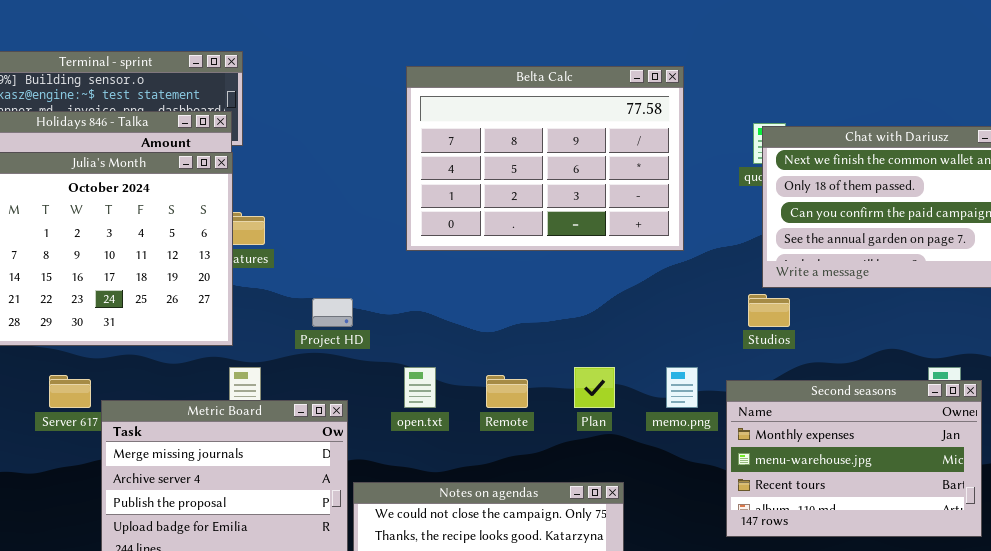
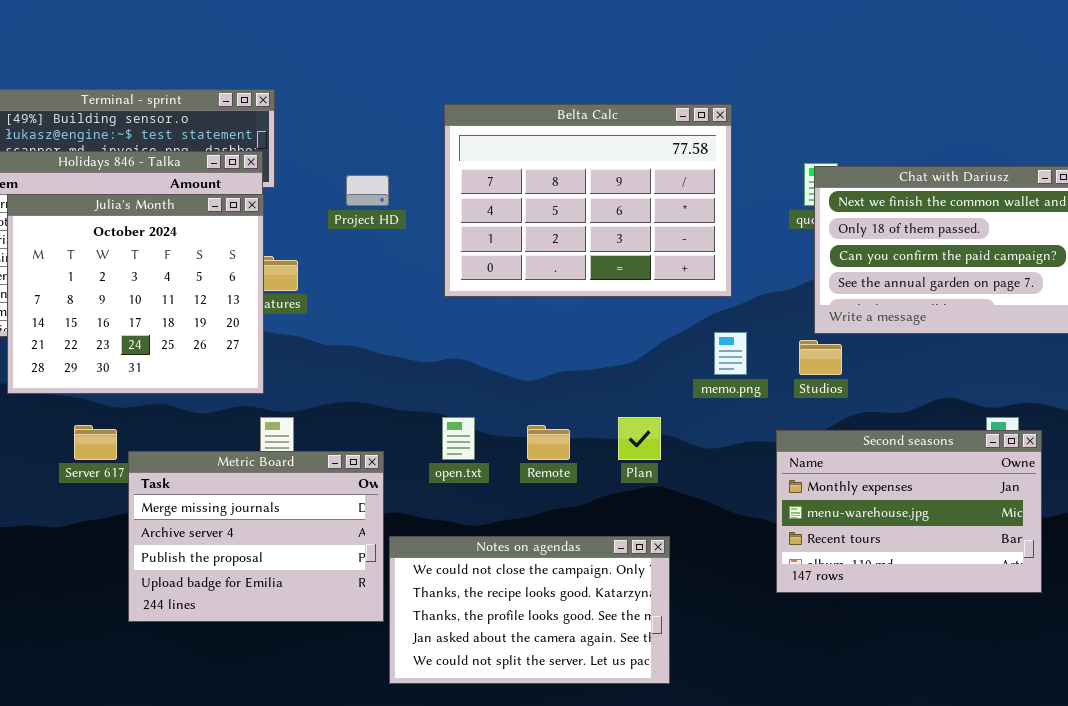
Project HD: [312,298,353,327] -> [346,175,389,206], moved
memo.png: [666,367,698,408] -> [714,332,747,375], moved

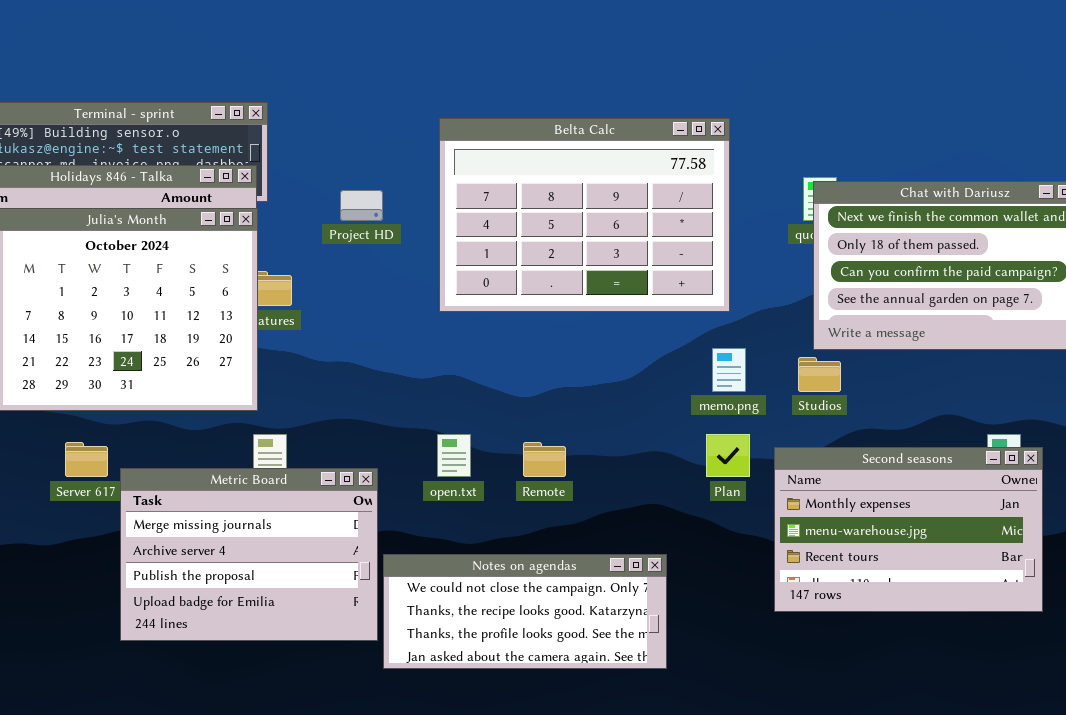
Plan: [618,417,661,460] -> [706,434,750,477], moved
Notes on agendas: [389,536,670,684] -> [383,554,667,669], resized

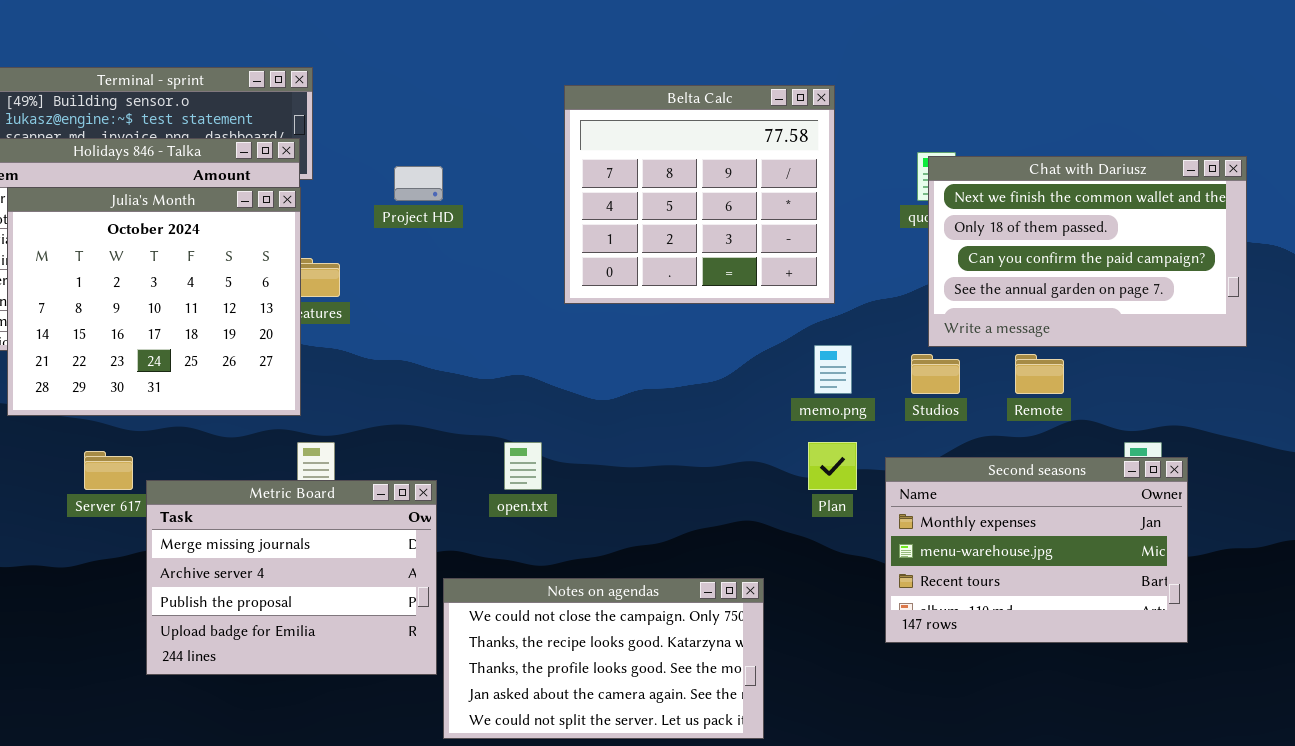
Belta Calc: [439,118,730,312] -> [564,85,835,304], resized
Remote: [523,442,566,477] -> [1015,354,1064,394], moved
Notes on agendas: [383,554,667,669] -> [443,578,764,739], resized

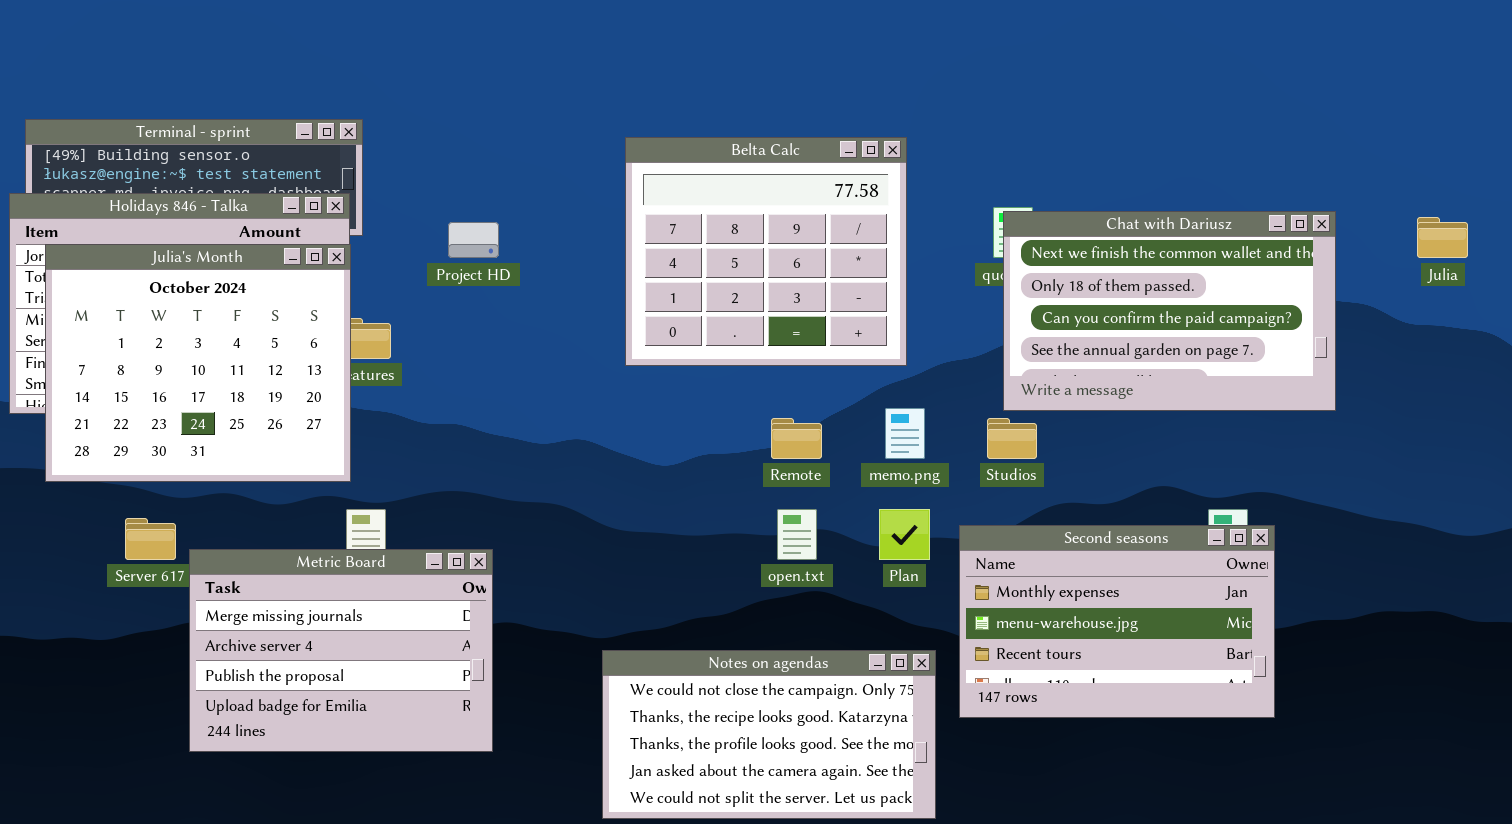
Remote: [1015,354,1064,394] -> [771,418,822,459], moved
open.txt: [504,442,542,490] -> [777,509,817,560], moved
Notes on agendas: [443,578,764,739] -> [602,650,936,819], moved

